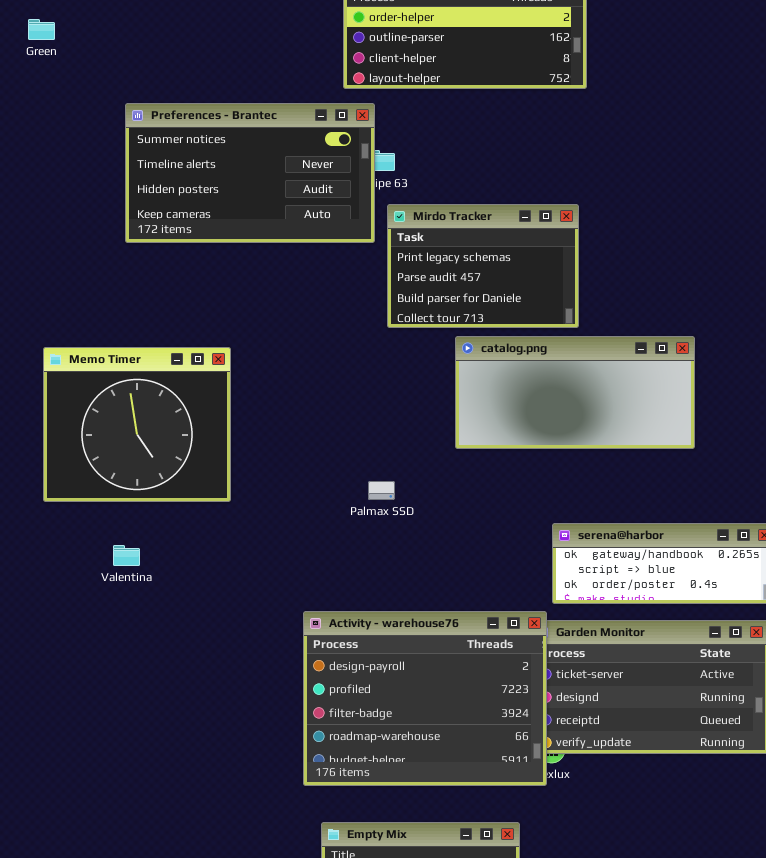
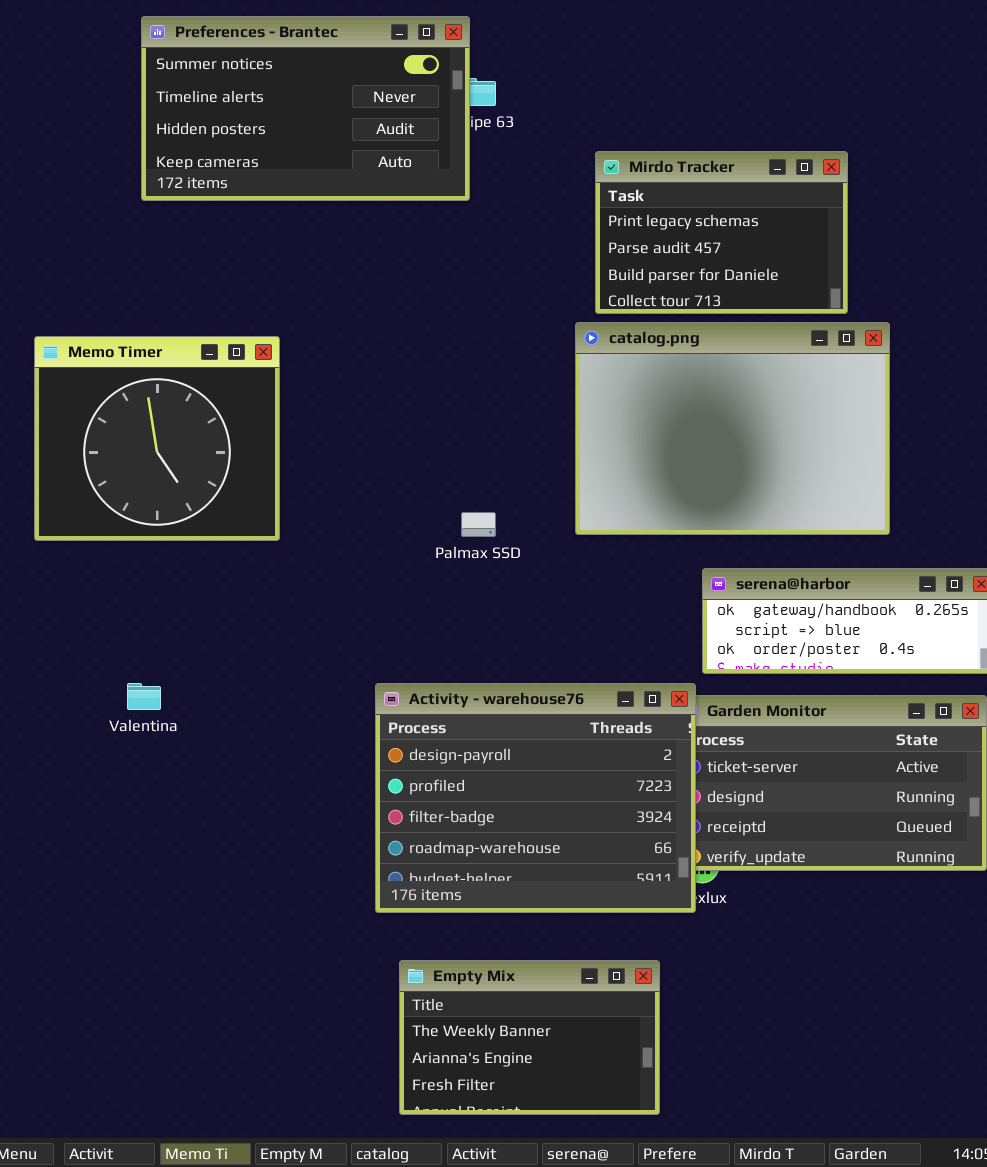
Mirdo Tracker: [387,204,579,328] -> [595,151,848,314], moved
catalog.png: [455,336,695,449] -> [575,322,890,535], resized
Valentina: [113,545,140,566] -> [127,683,161,710], moved

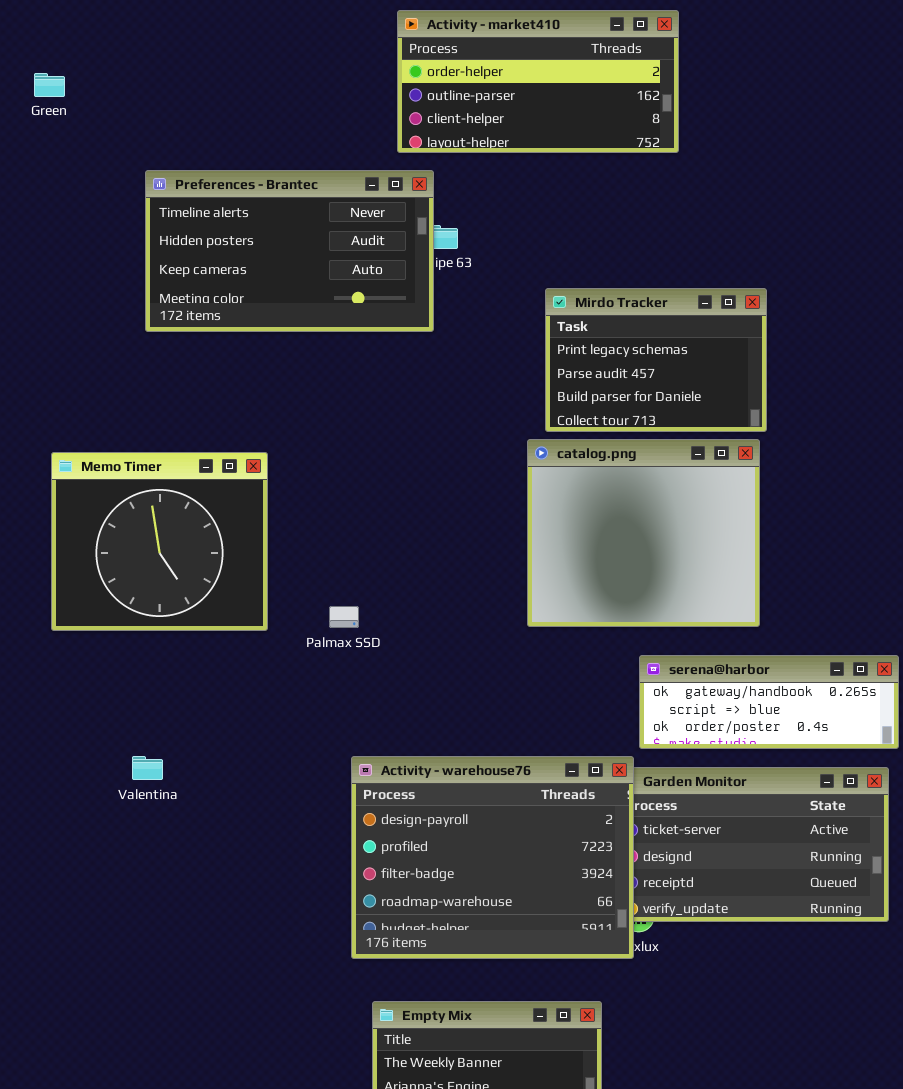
Preferences - Brantec: [141,16,470,201] -> [145,170,434,332], scrolled down 1 row
catalog.png: [575,322,890,535] -> [527,439,760,627], resized
Palmax SSD: [461,512,496,537] -> [329,606,359,628], moved

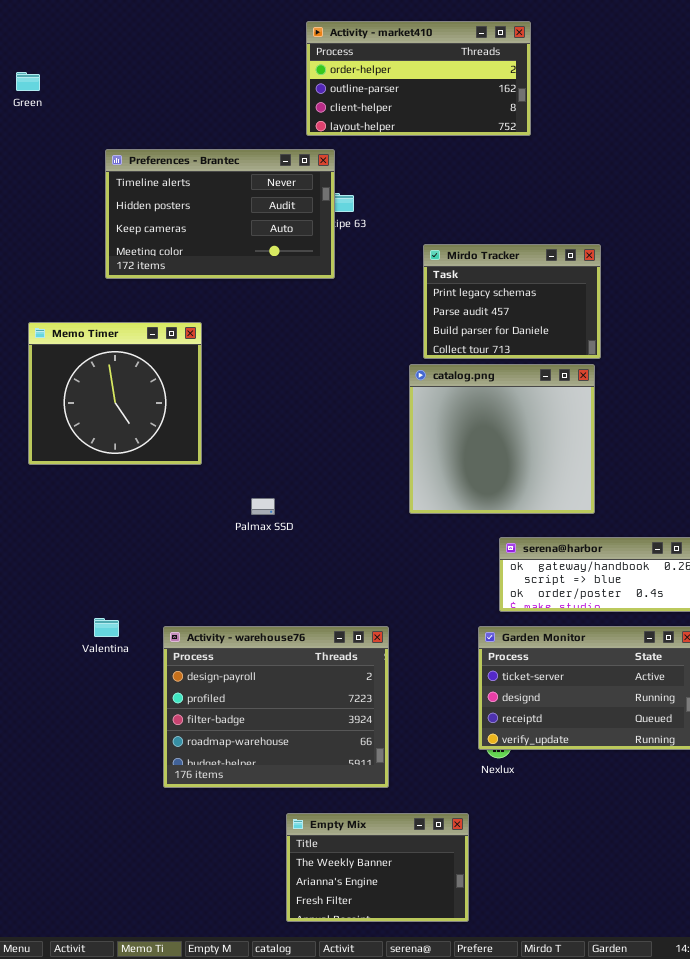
Memo Timer: [51,452,268,631] -> [28,322,202,465], moved
Activity - warehouse76: [351,756,634,959] -> [163,626,389,788], moved

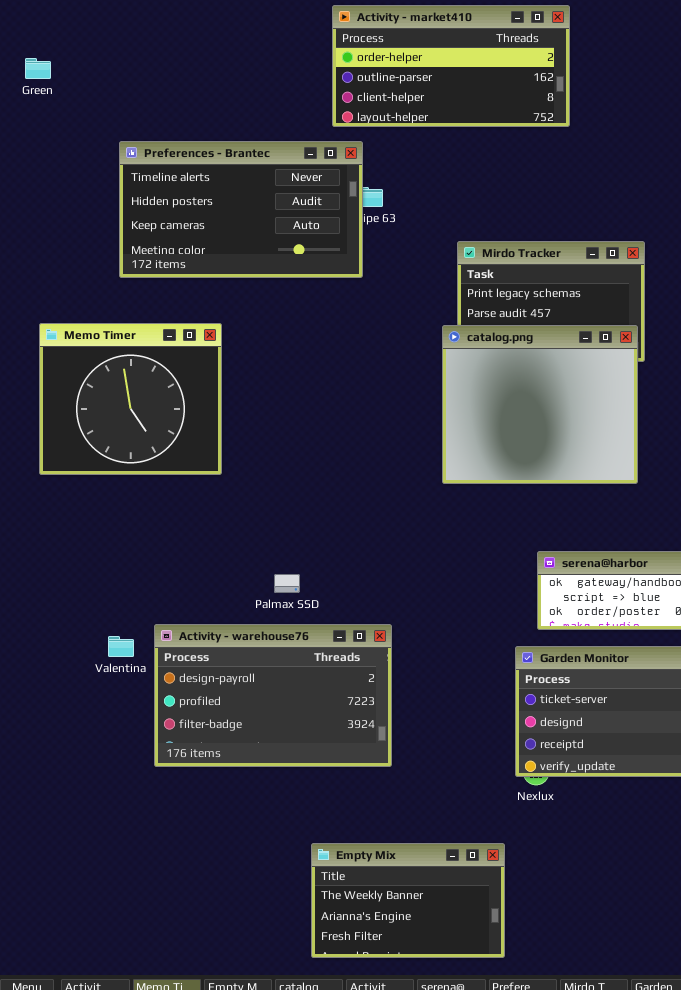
catalog.png: [409,364,595,514] -> [442,325,638,484], moved
Palmax SSD: [251,498,275,515] -> [274,574,300,593], moved
Activity - warehouse76: [163,626,389,788] -> [154,624,392,767], moved, resized

